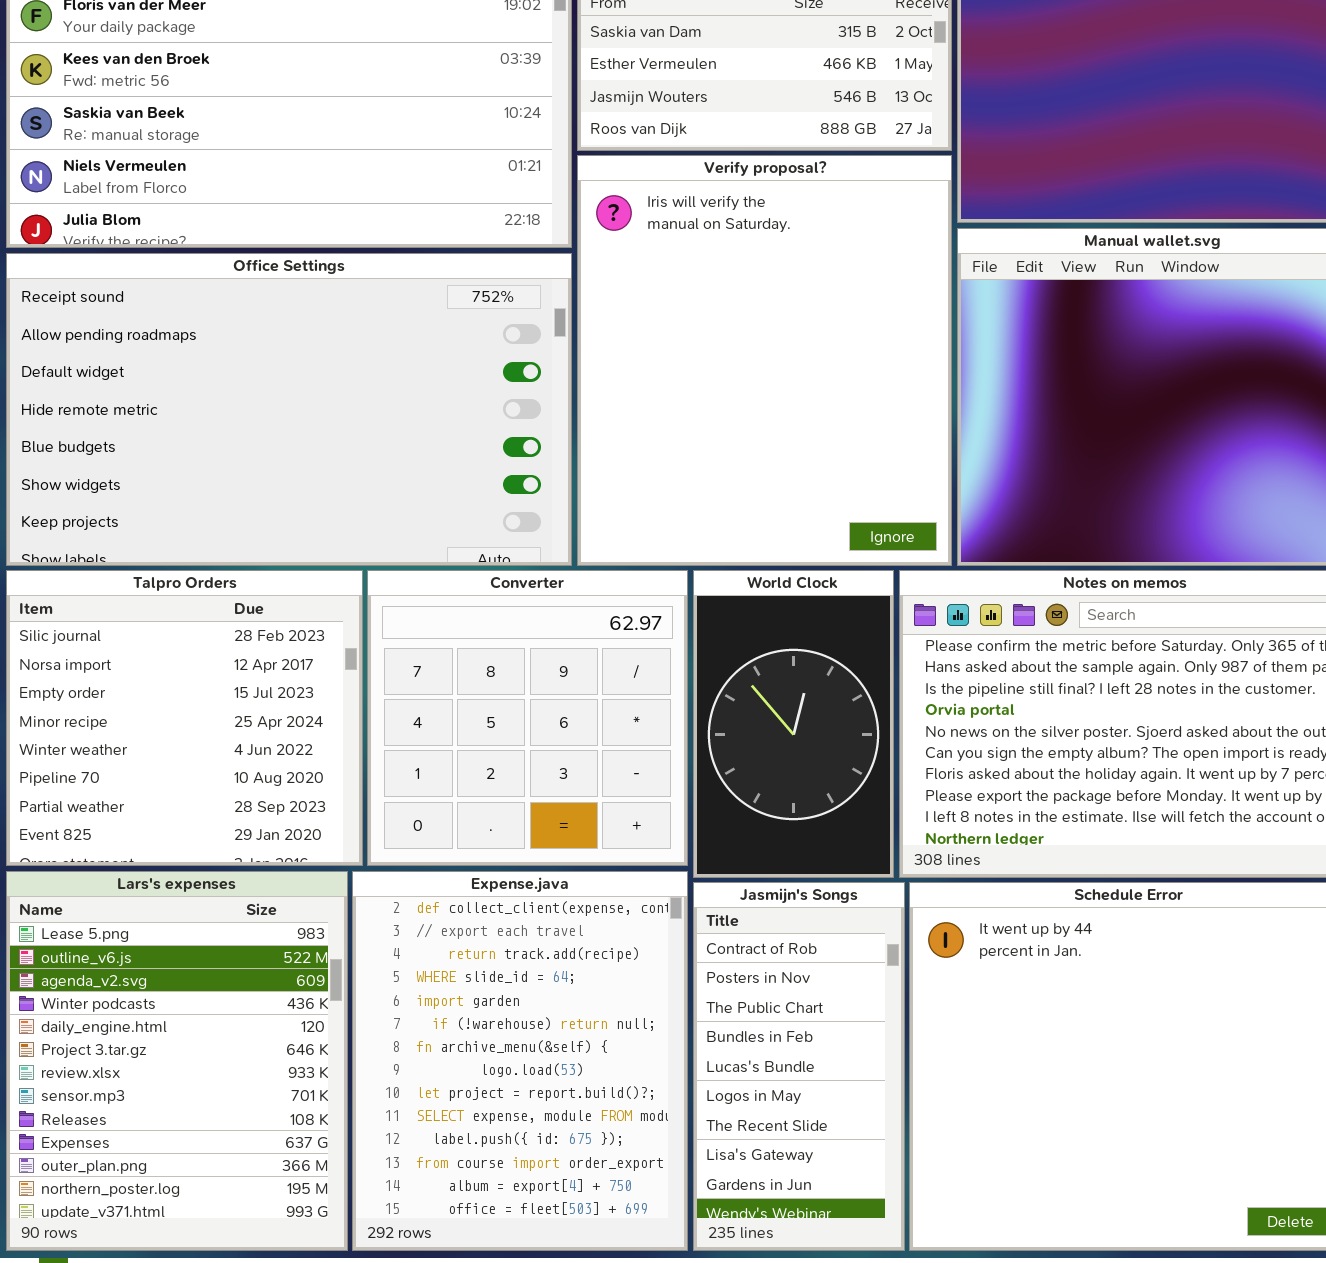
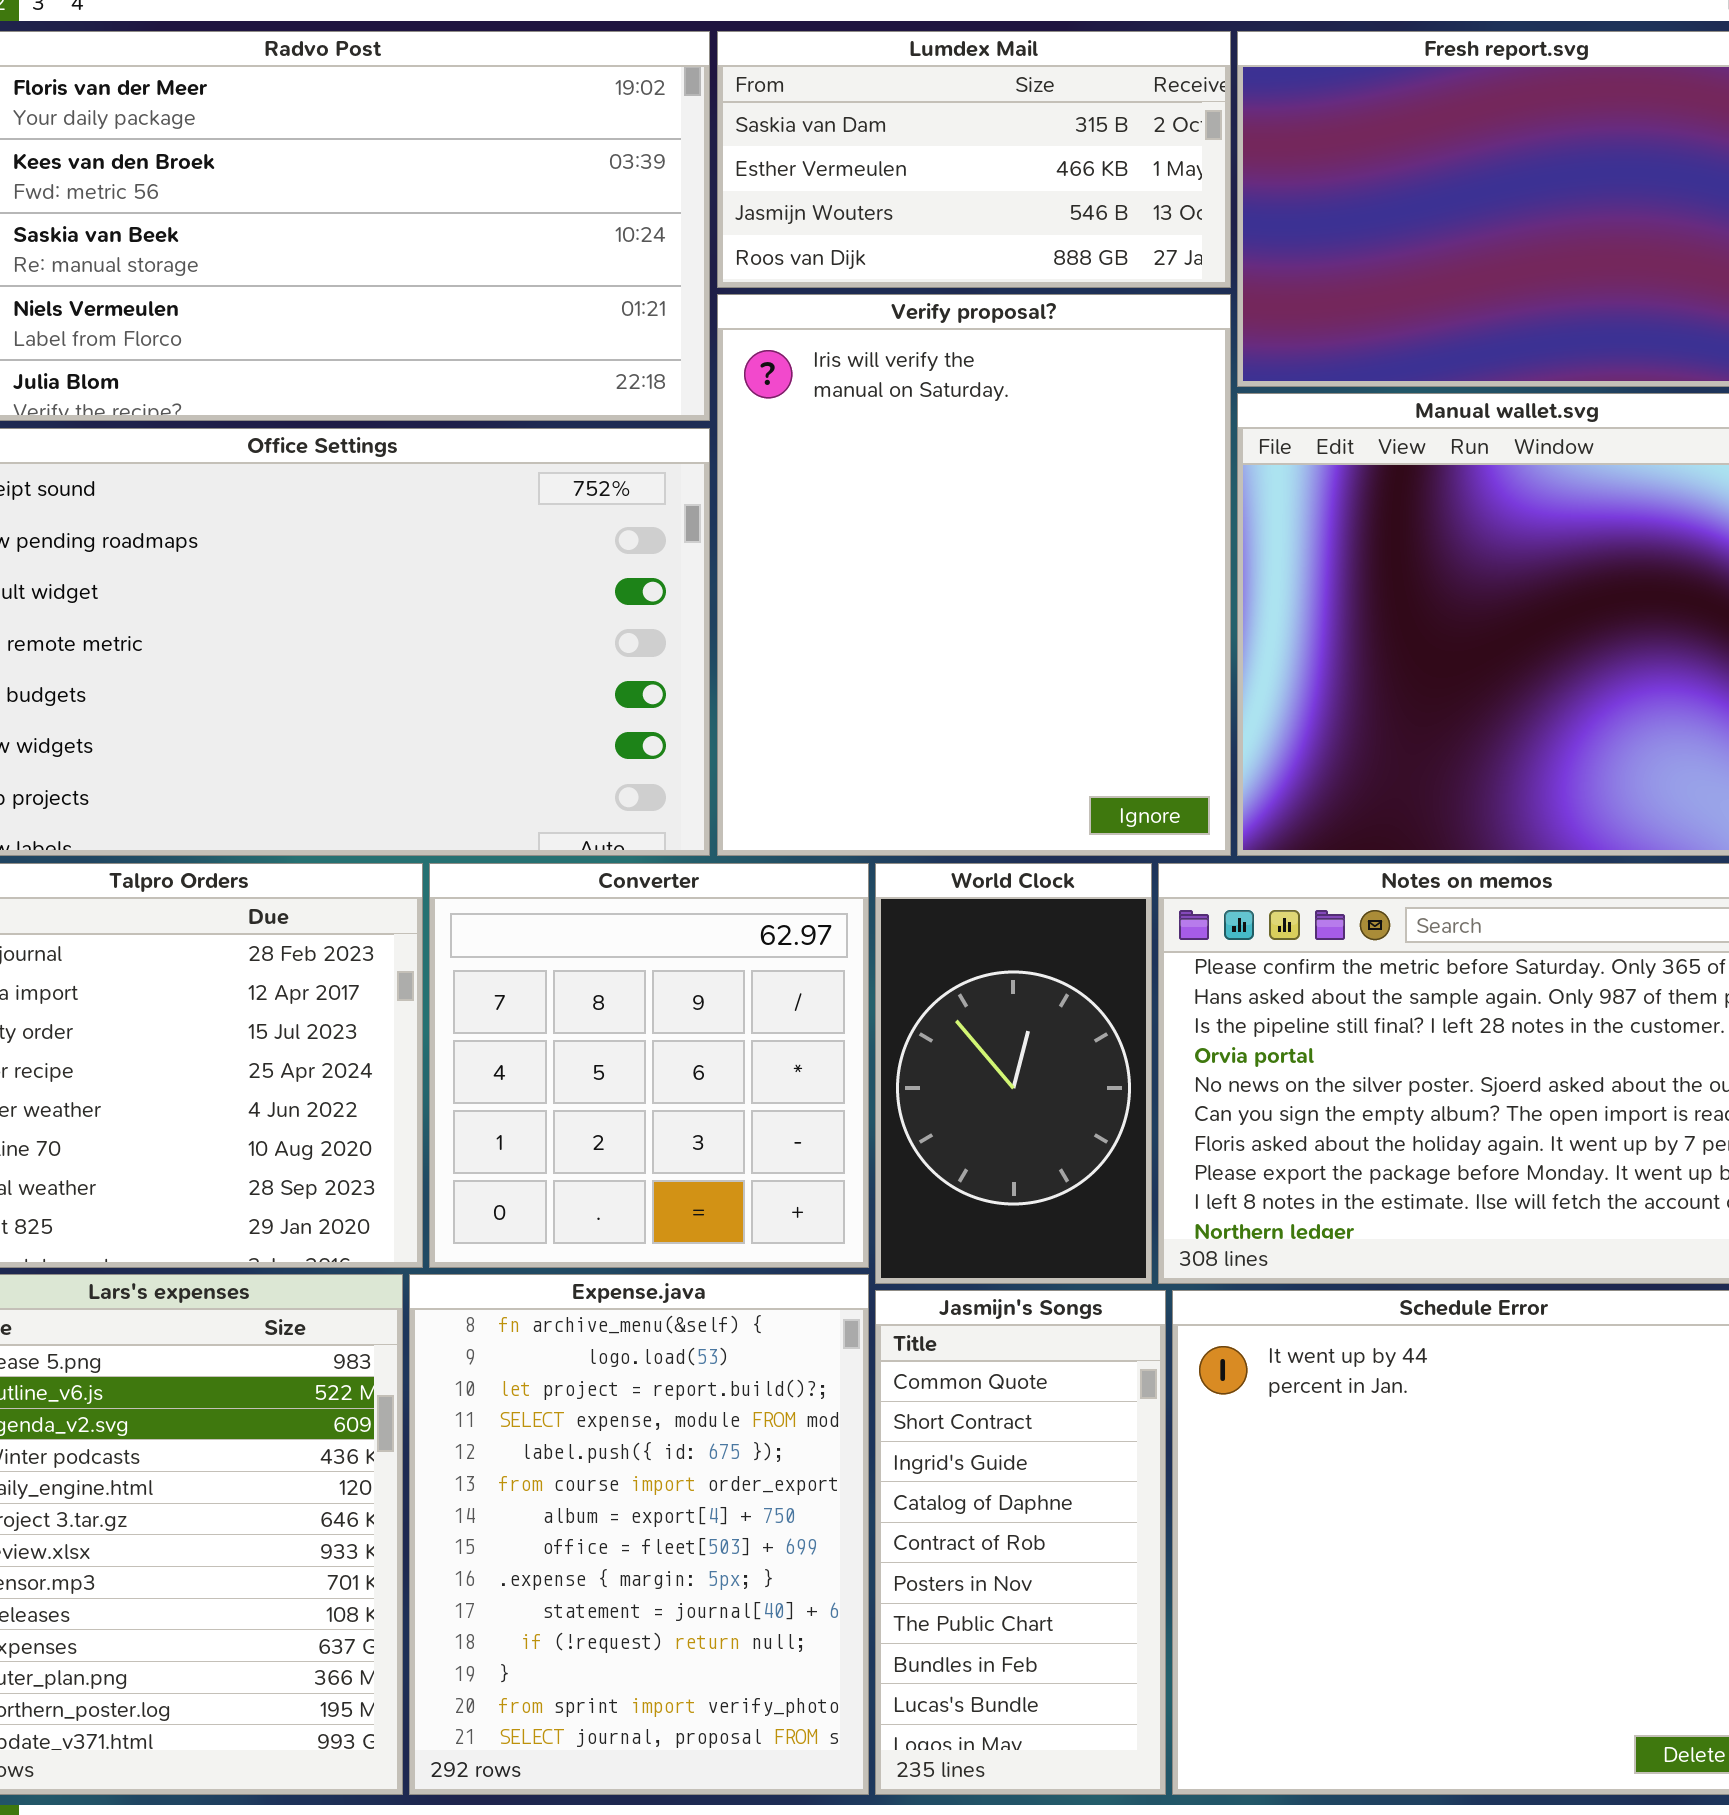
Expense.java: [352,871,688,1251] -> [409,1274,869,1795], scrolled down 6 rows
Jasmijn's Songs: [693,882,905,1251] -> [875,1290,1166,1795], scrolled up 4 rows

